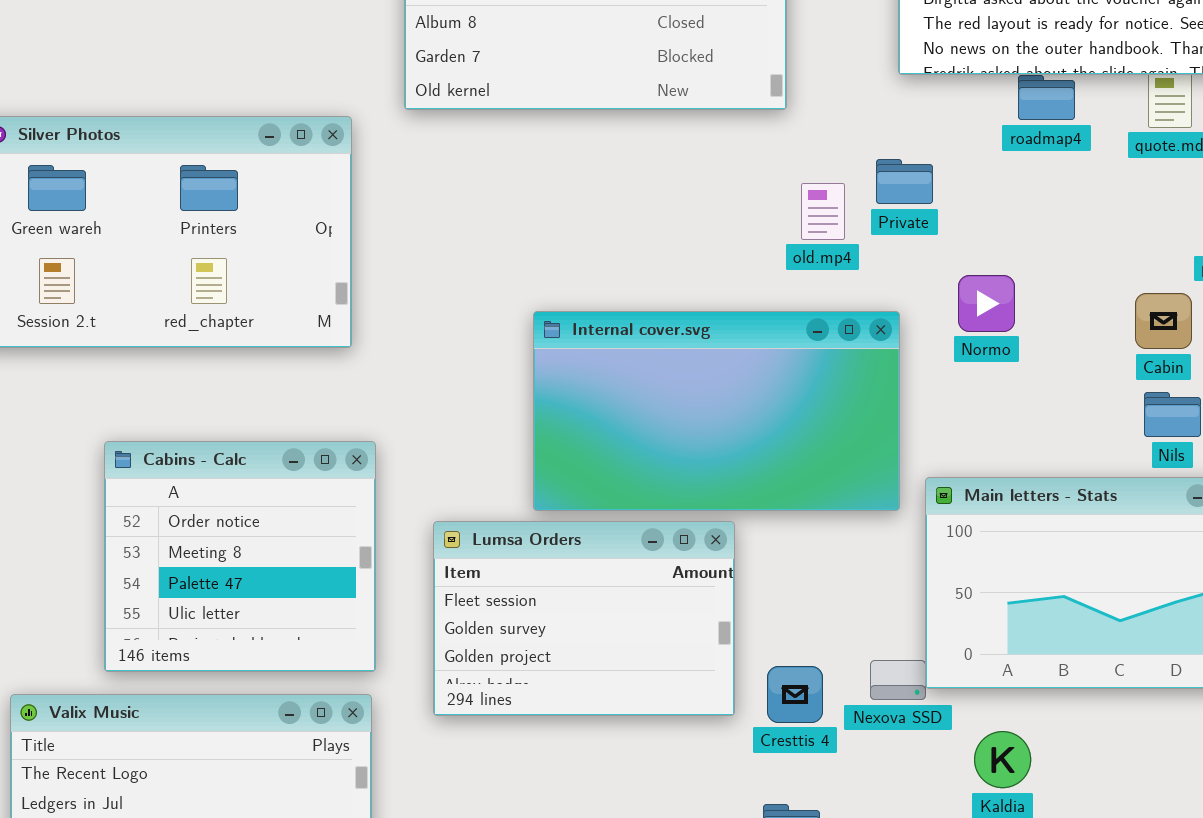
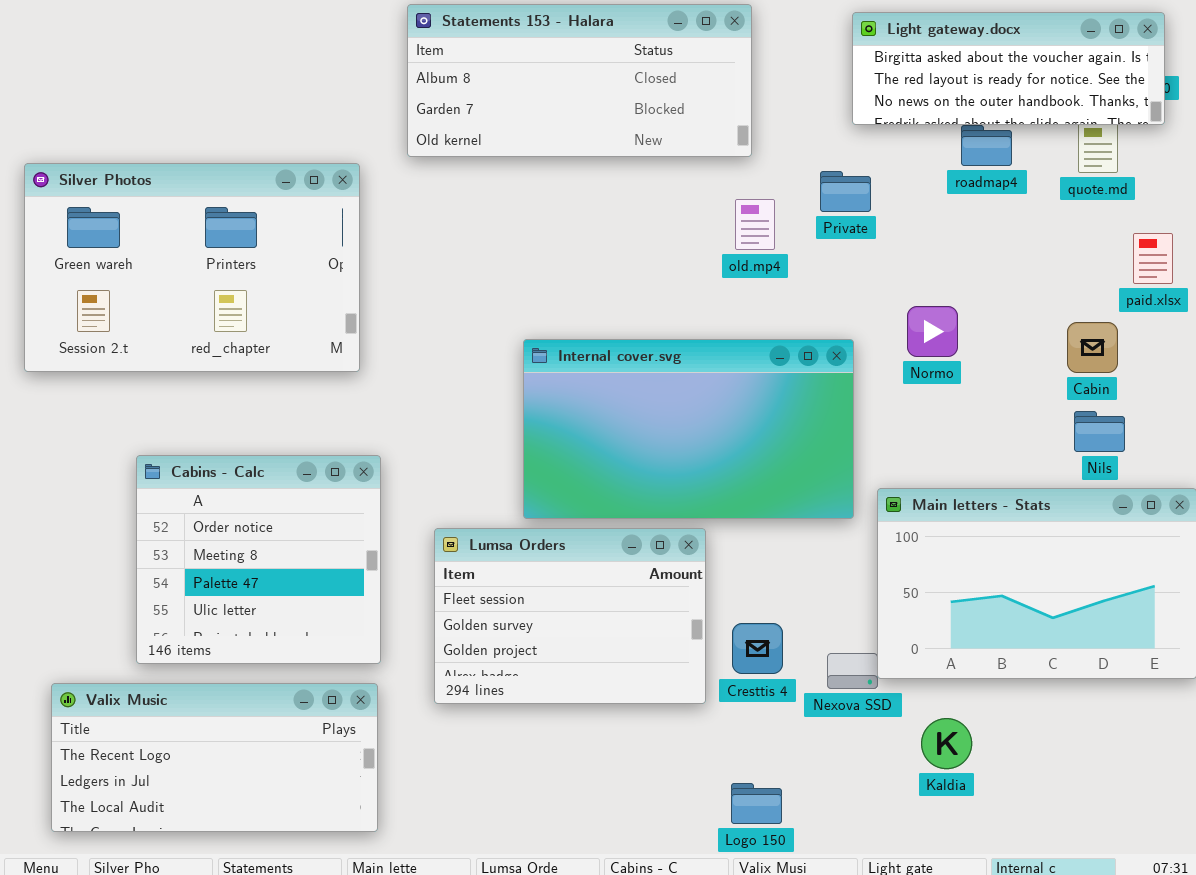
Private: [876,159,933,204] -> [820,171,871,212], moved
old.mp4: [801,183,845,240] -> [735,199,775,250], moved
Cresttis 4: [767,666,823,723] -> [732,623,783,674], moved

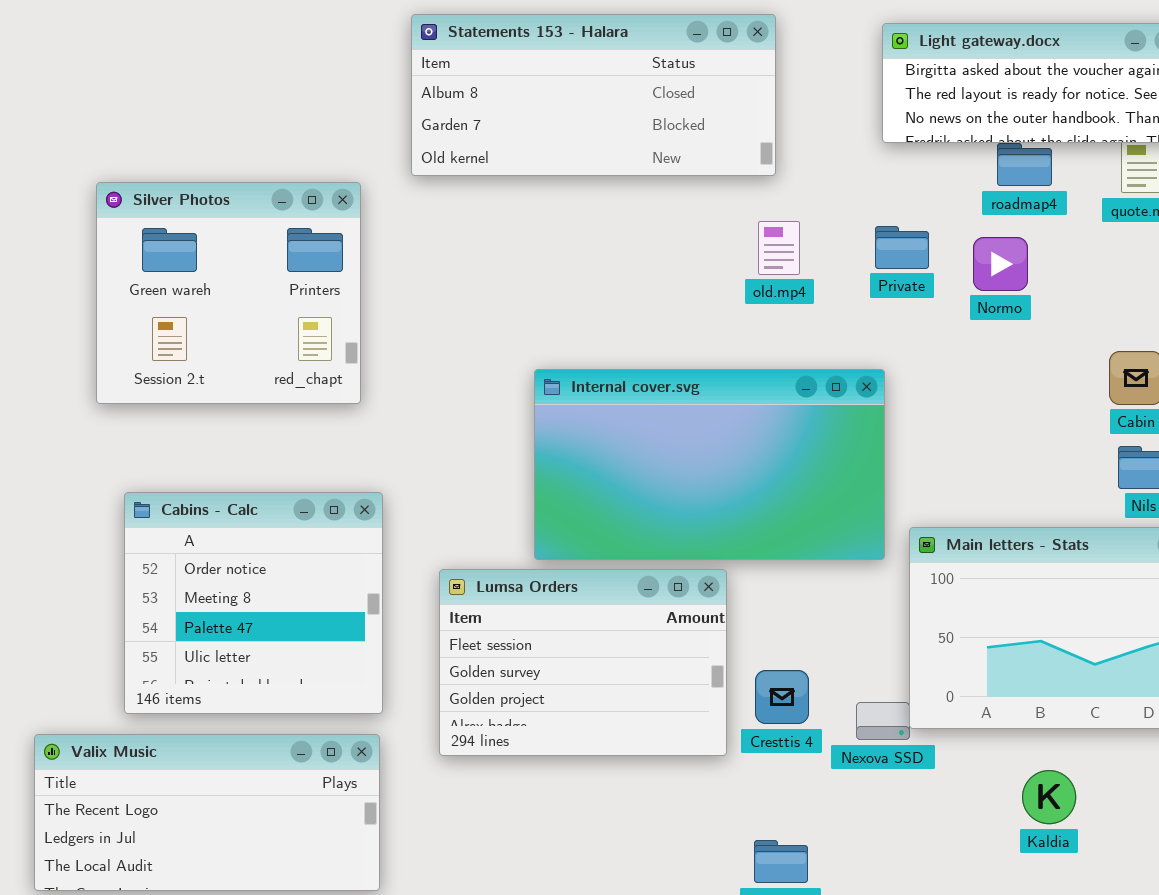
Silver Photos: [24,163,360,372] -> [96,182,361,404], resized
Private: [820,171,871,212] -> [875,226,929,269], moved
Normo: [907,306,958,357] -> [973,237,1028,291], moved
Kaldia: [921,718,972,769] -> [1022,770,1076,824], moved

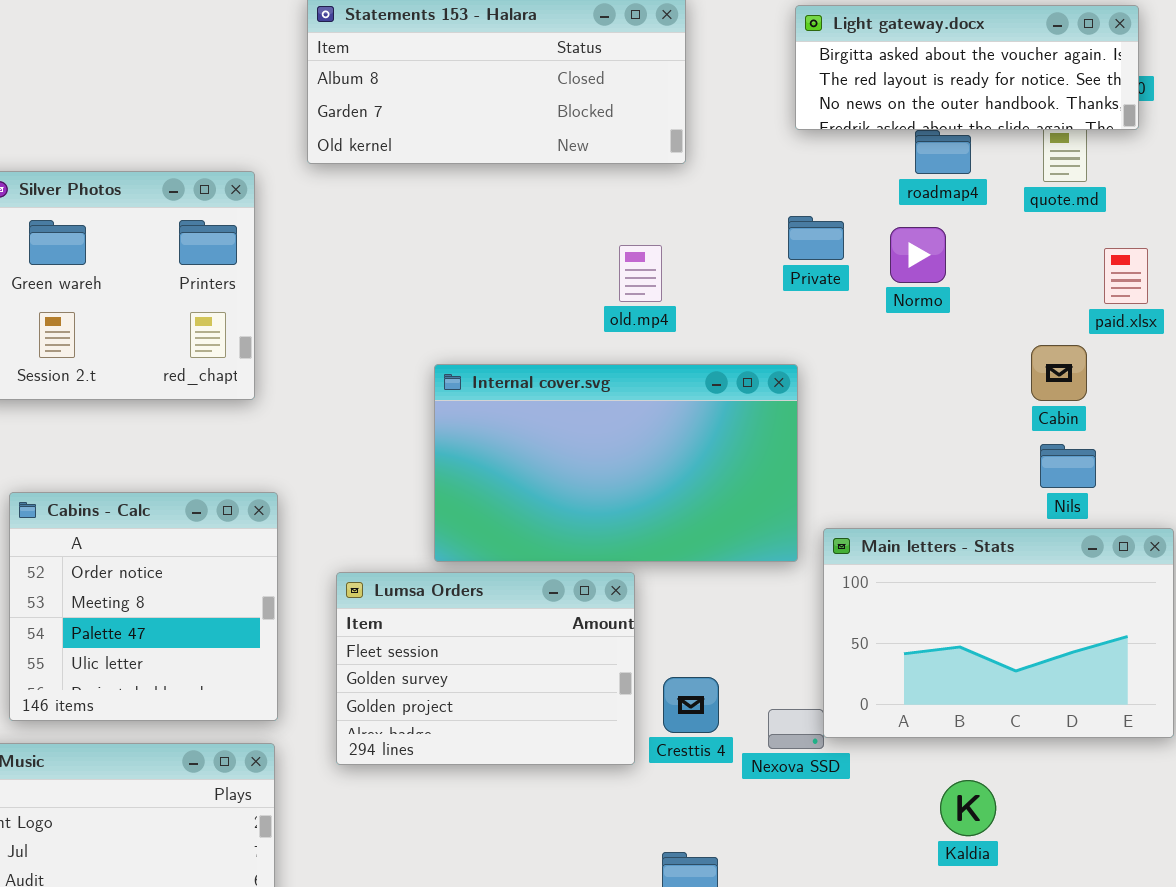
old.mp4: [758,221,800,275] -> [619,245,662,302], moved

